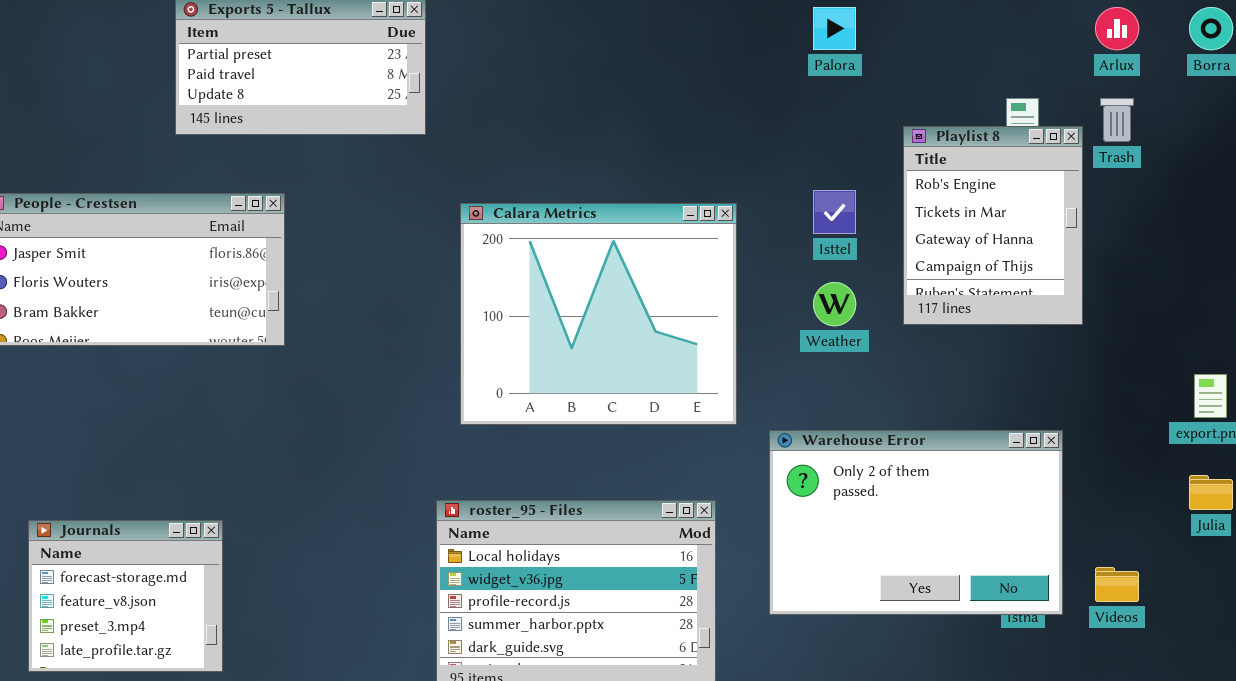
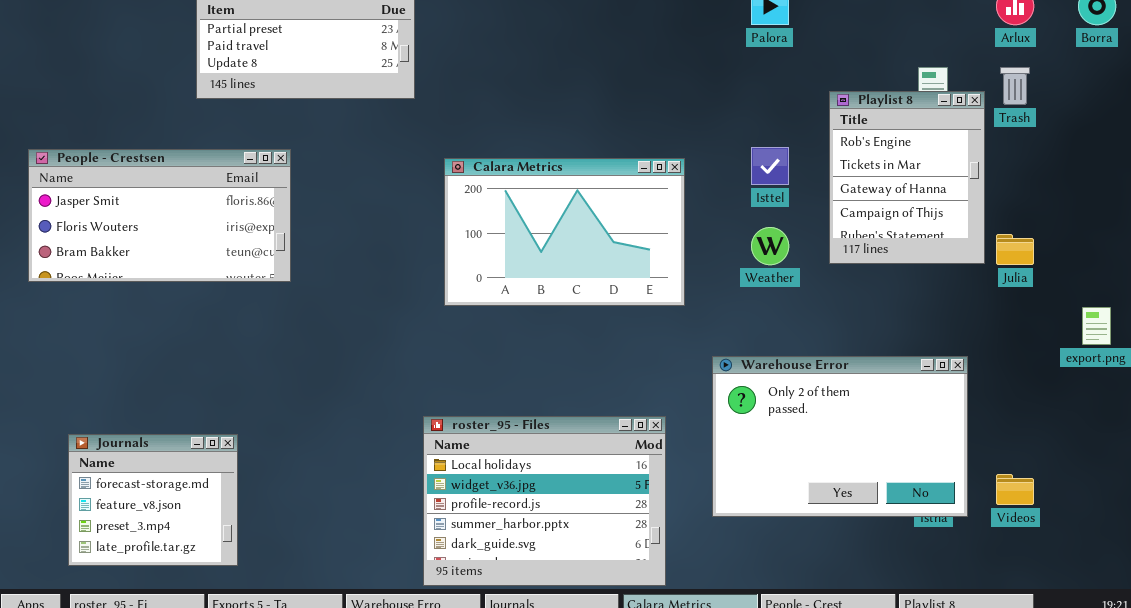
Calara Metrics: [460,203,737,425] -> [444,158,685,306], resized
Julia: [1189,475,1233,510] -> [996,234,1034,265], moved

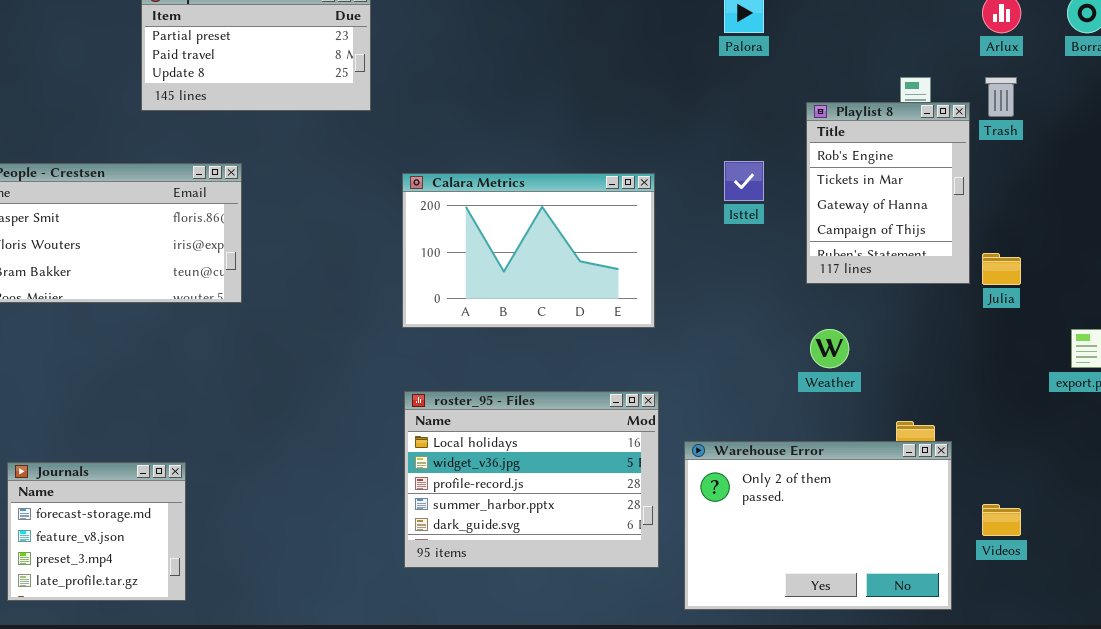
Weather: [751,227,789,265] -> [810,329,849,368], moved
Warehouse Error: [712,356,968,517] -> [684,441,952,610], moved
roster_95 - Files: [423,416,666,586] -> [404,391,659,568], moved

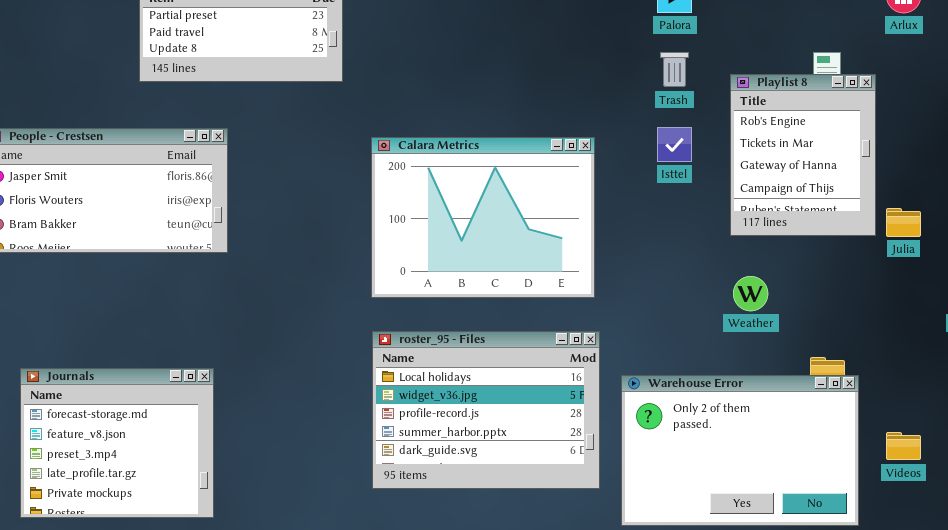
Trash: [985,77,1017,117] -> [660,52,689,87], moved
Calara Metrics: [402,173,655,328] -> [371,137,595,298], resized
Journals: [7,462,186,601] -> [20,368,214,518], resized

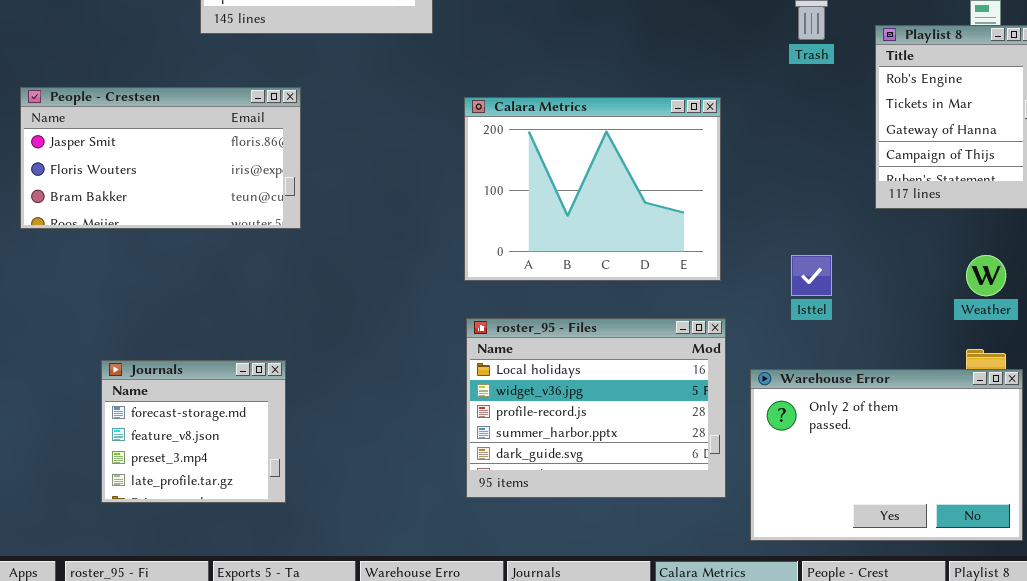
Isttel: [657,127,692,162] -> [791,255,832,296], moved
Weather: [733,276,768,311] -> [966,255,1006,296], moved
Journals: [20,368,214,518] -> [101,360,286,503], resized

